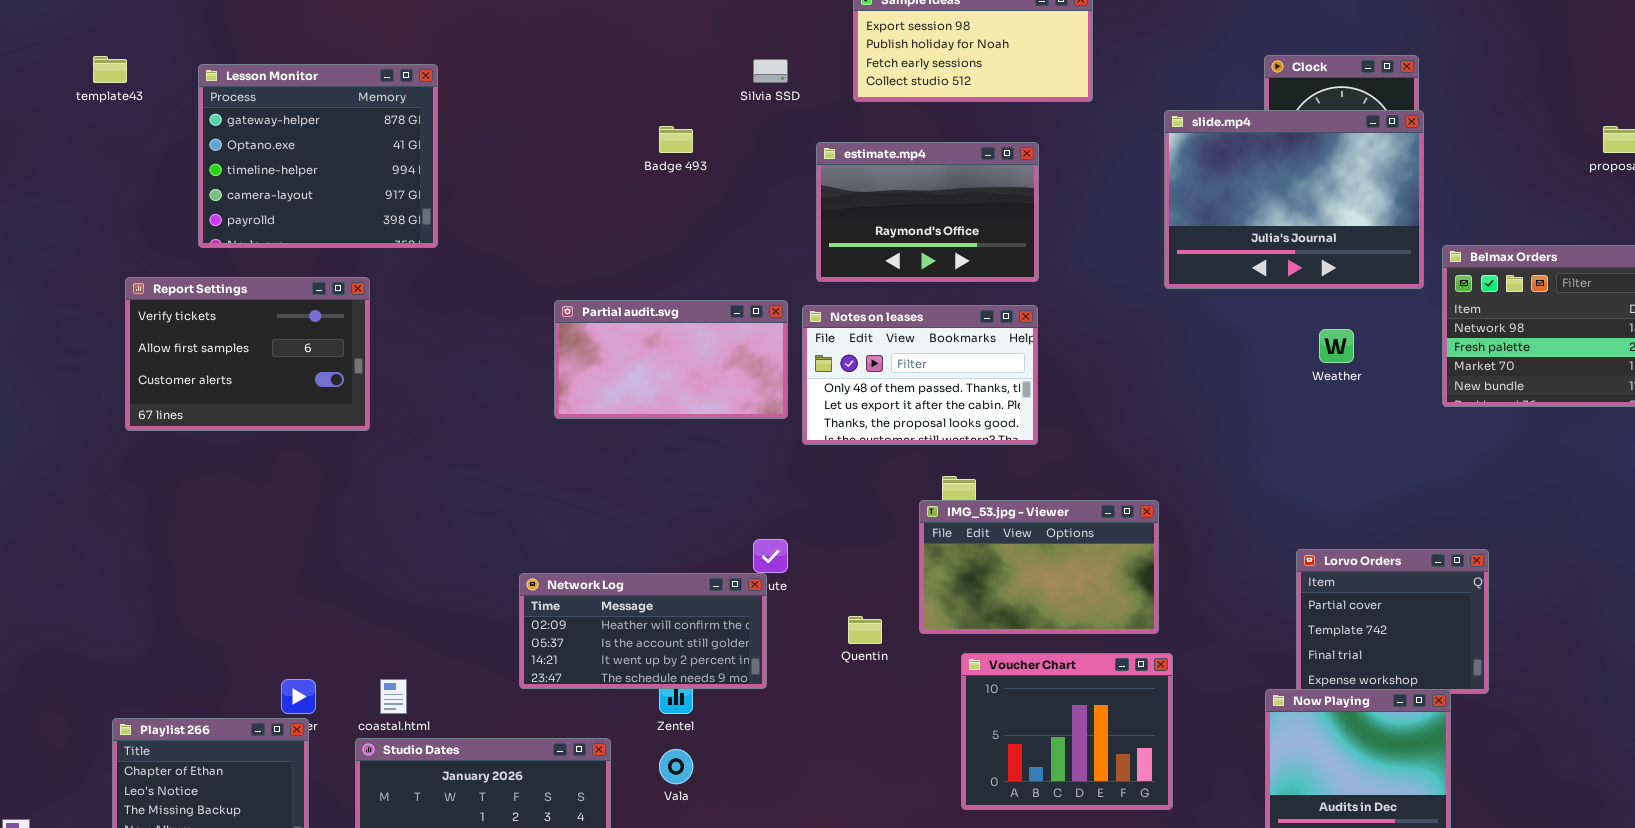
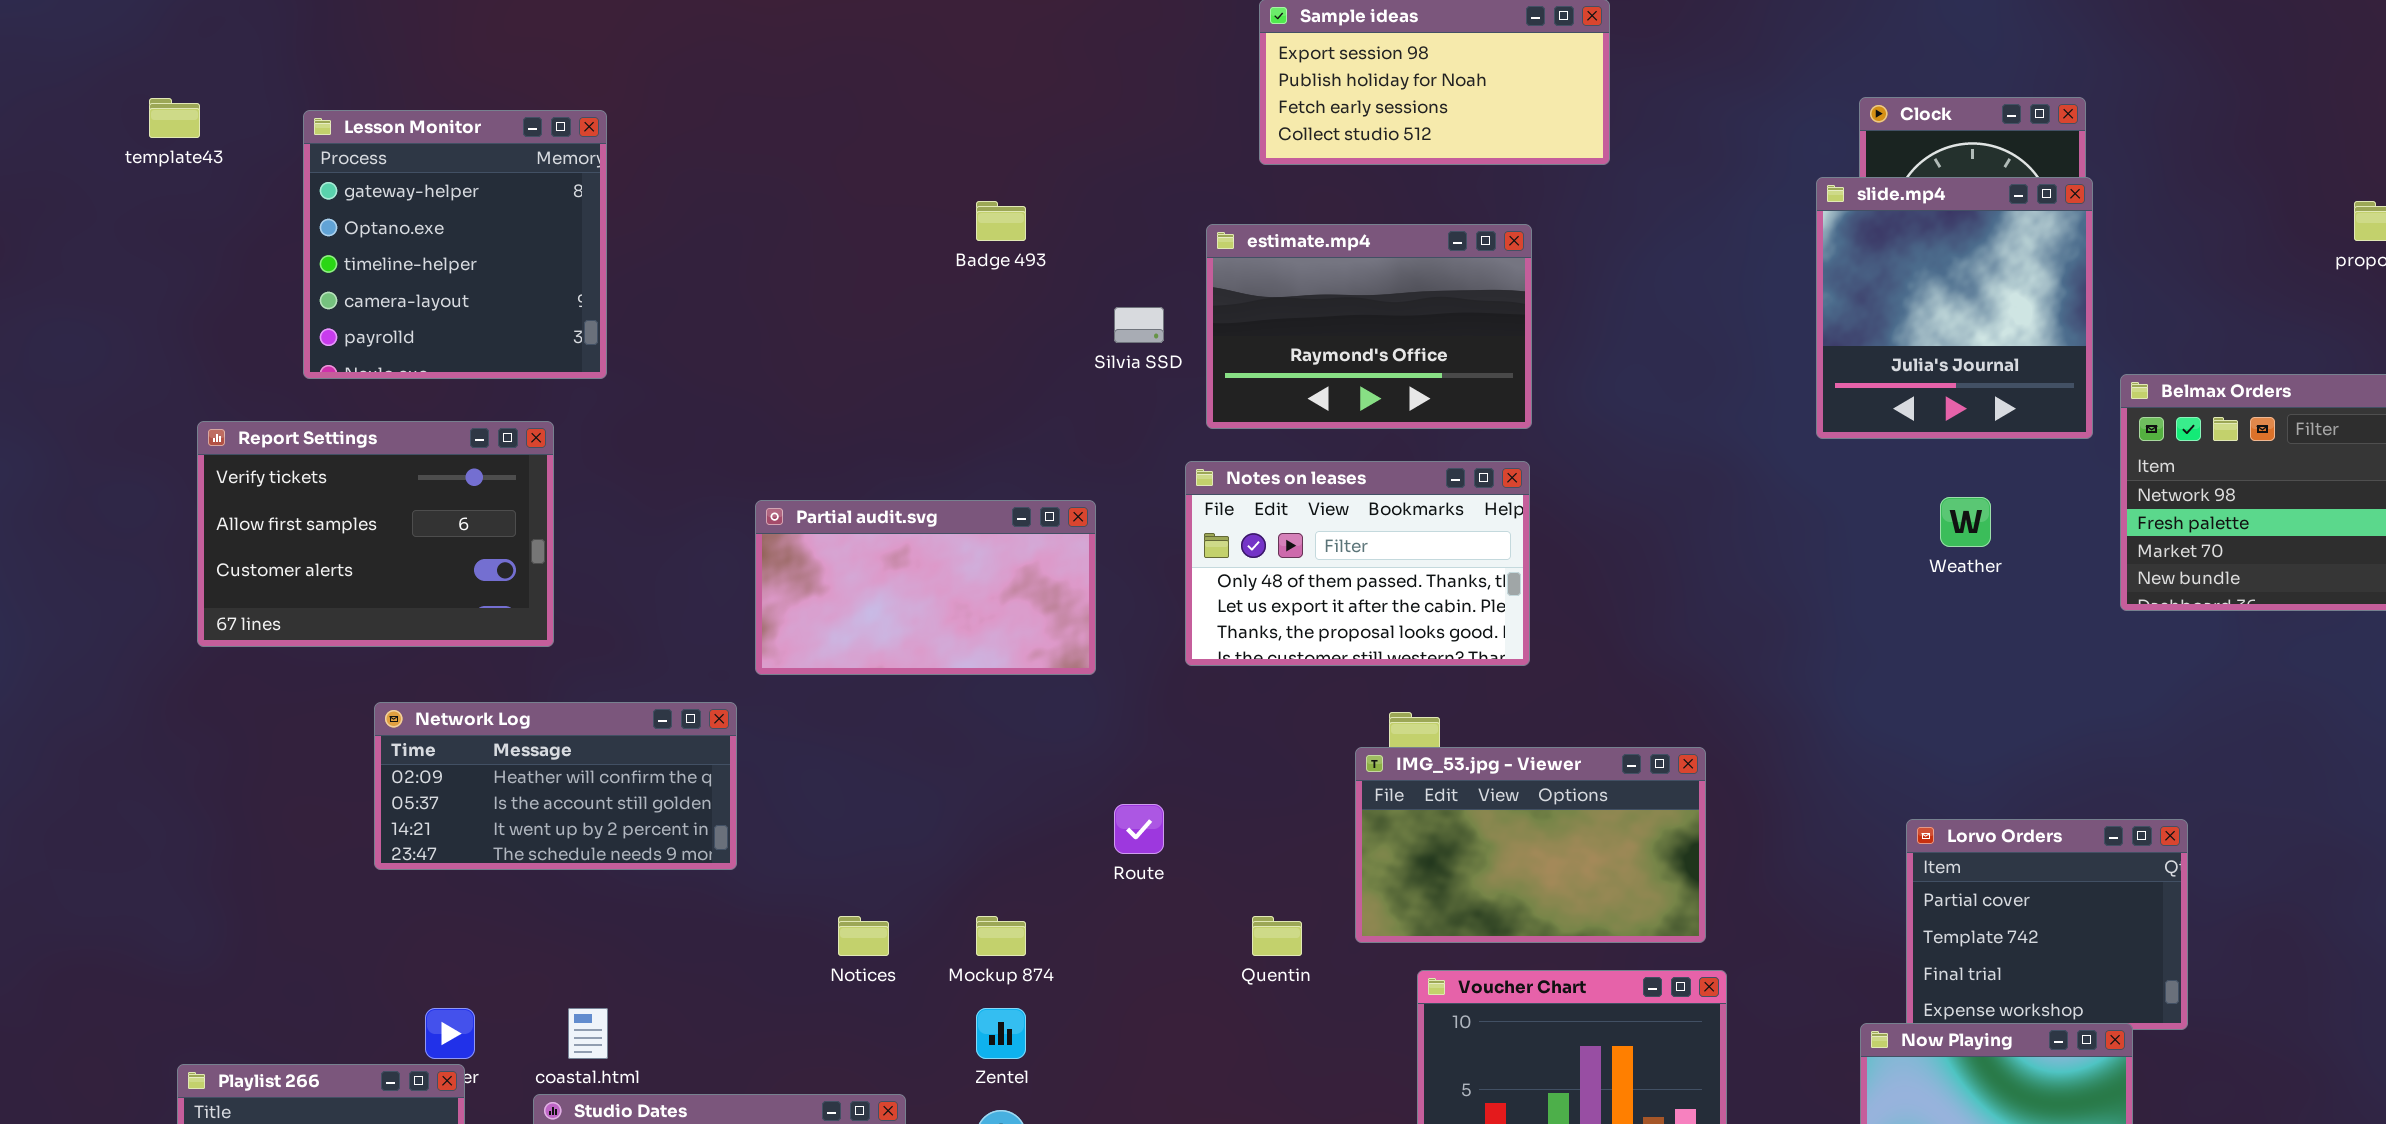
Silvia SSD: [753,59,788,83] -> [1114,307,1164,343], moved
Lesson Monitor: [198,64,438,248] -> [303,110,607,379], resized
slide.mp4: [1164,110,1424,289] -> [1816,177,2093,439], resized
Partial audit.svg: [554,300,788,419] -> [755,500,1096,675], moved
Network Log: [519,573,767,689] -> [374,702,737,870], moved

